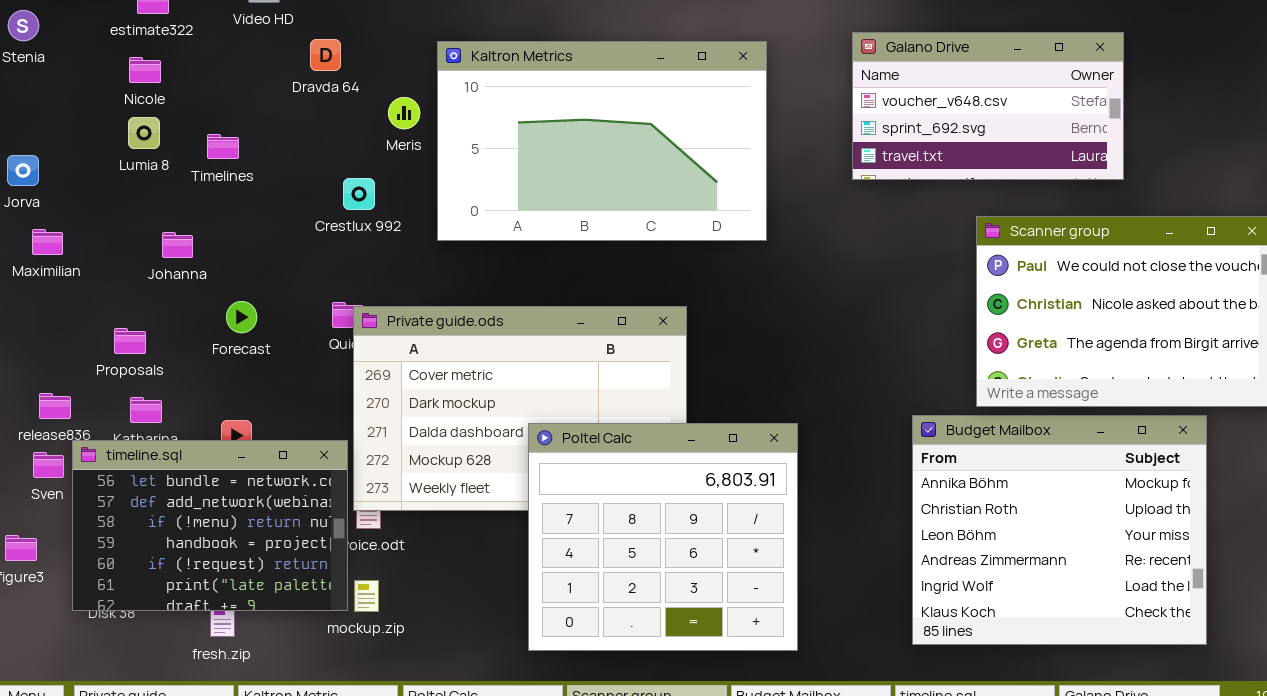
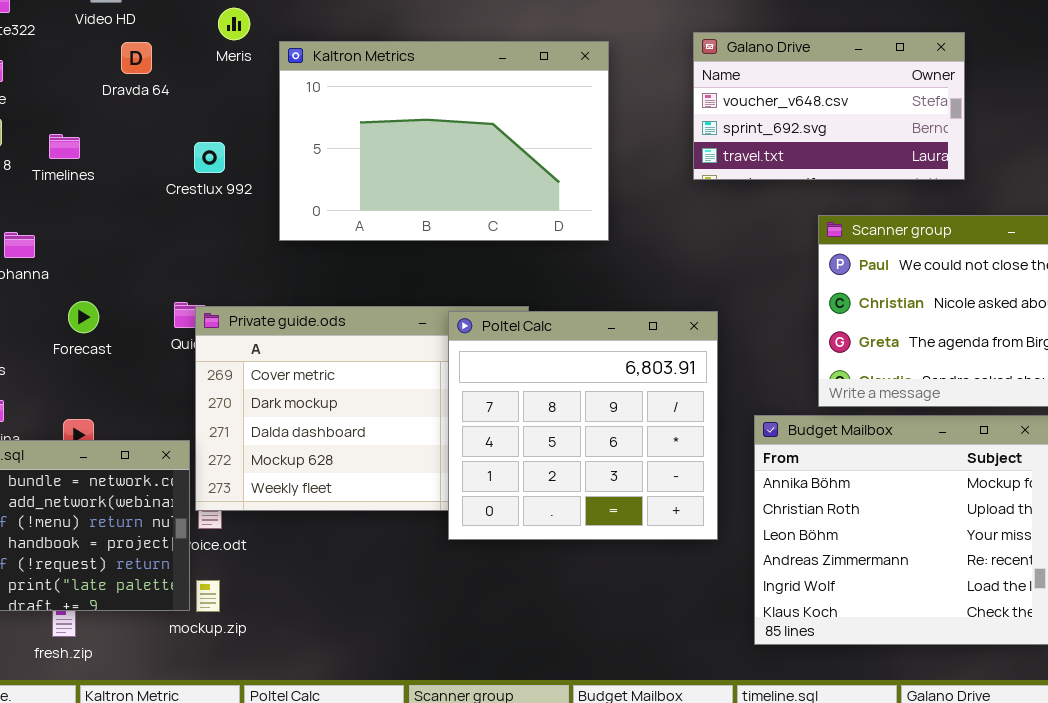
Dravda 64: [310,39,341,71] -> [121,42,152,74], moved
Meris: [388,97,420,129] -> [218,8,250,40], moved
Crestlux 992: [343,178,375,210] -> [194,142,225,173], moved
Poltel Calc: [528,423,798,651] -> [448,311,718,540], moved

